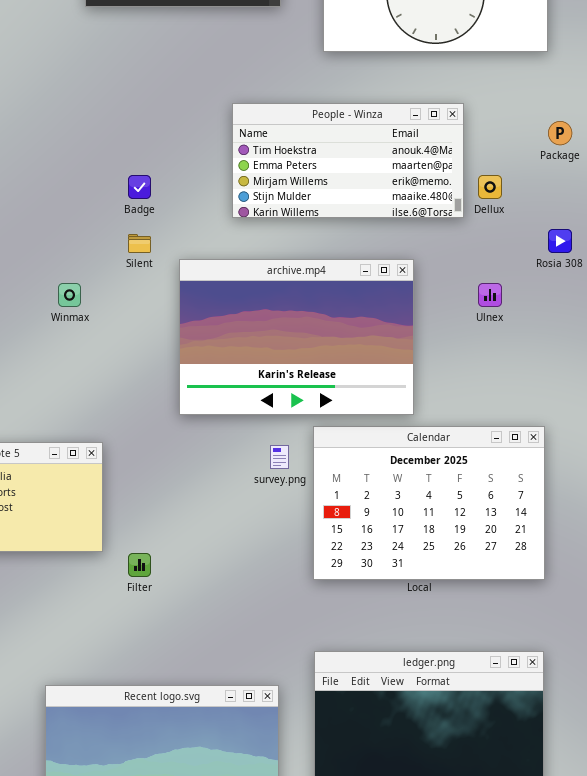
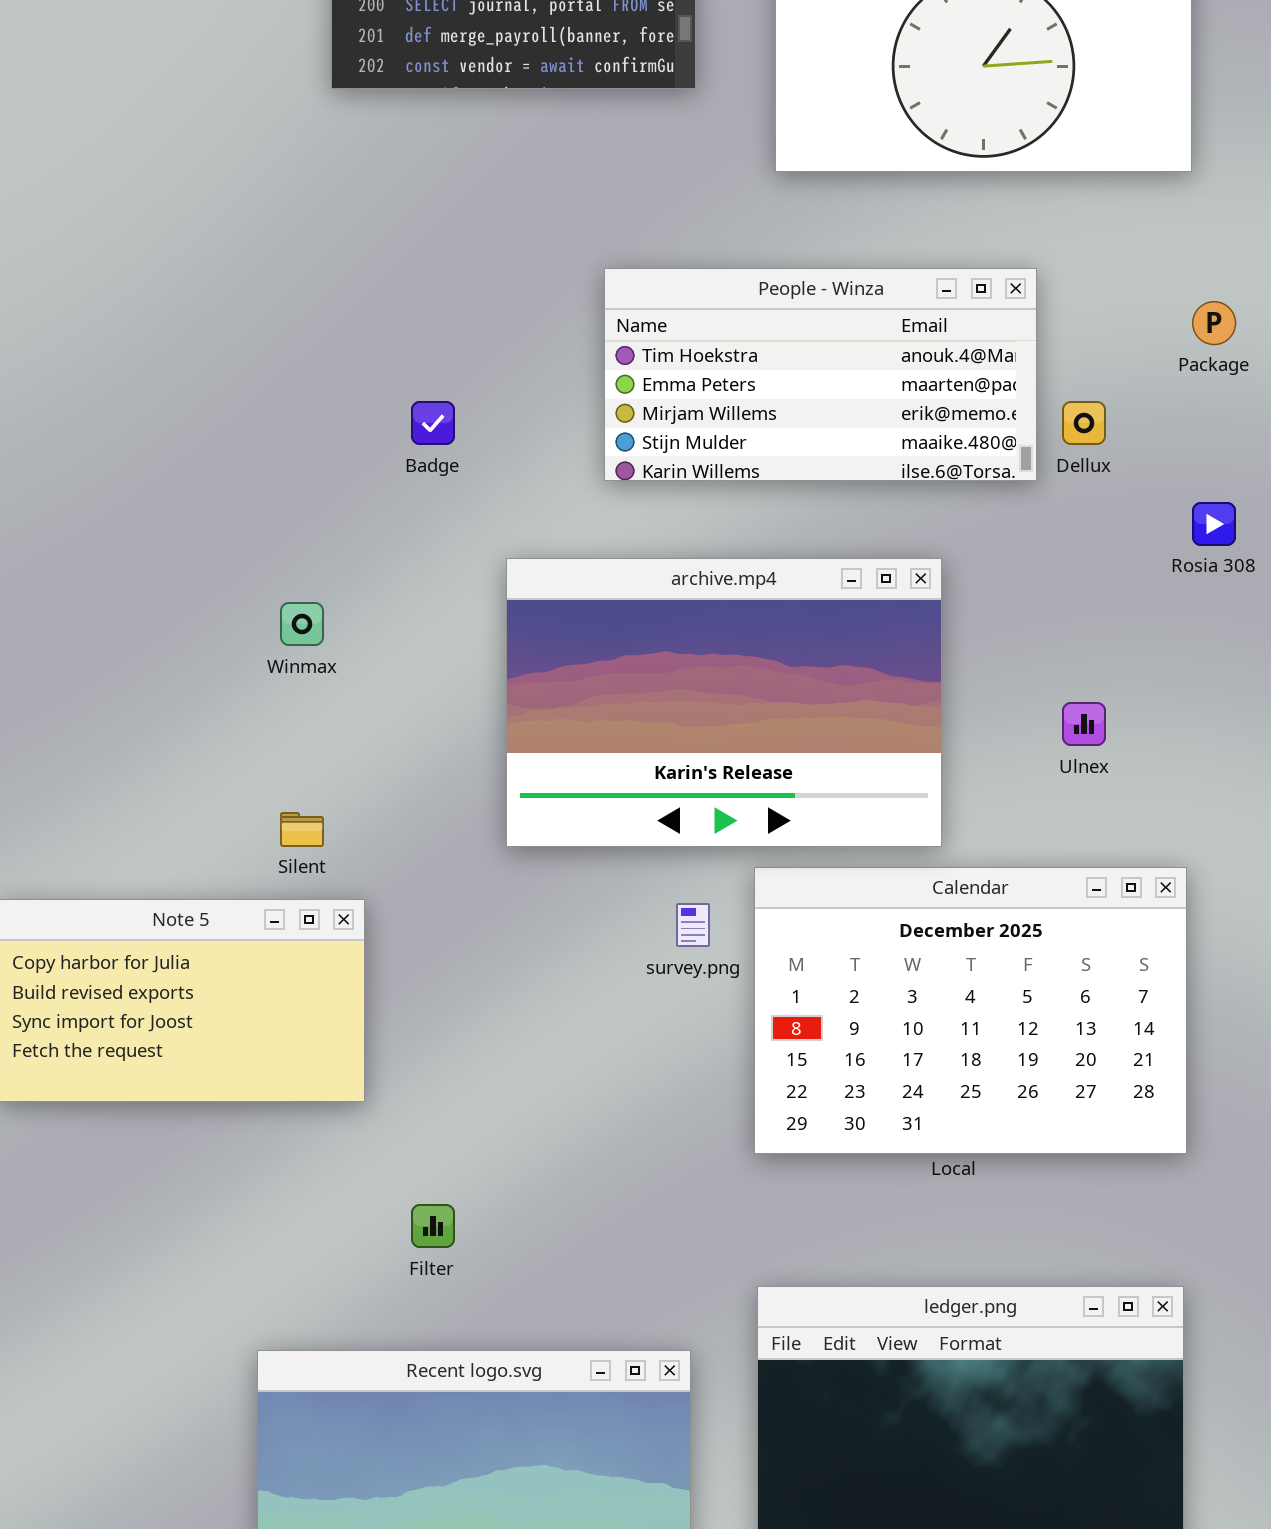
Silent: [128,234,151,253] -> [280,812,324,847], moved
Ulnex: [478,283,502,307] -> [1062,702,1106,746], moved
Filter: [128,553,151,577] -> [411,1204,455,1248], moved

